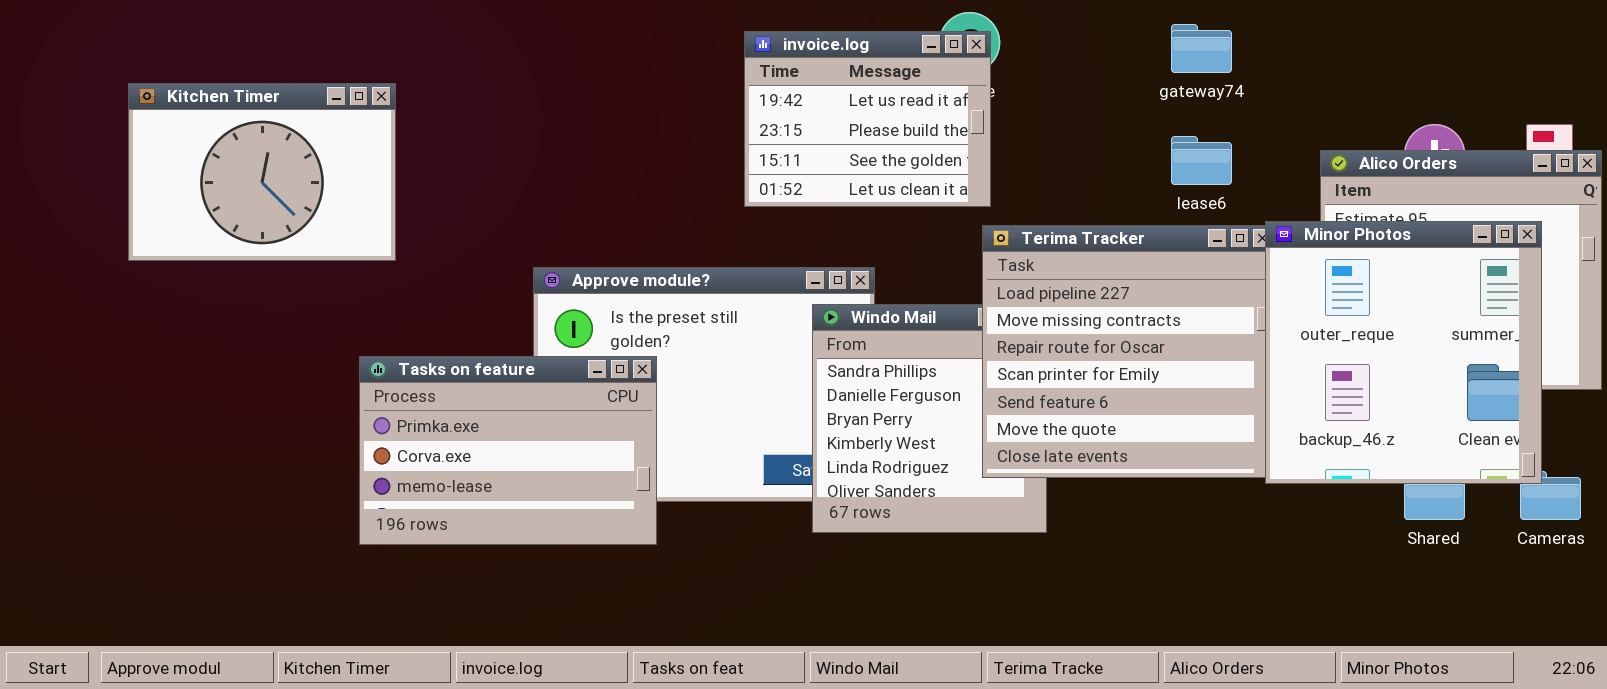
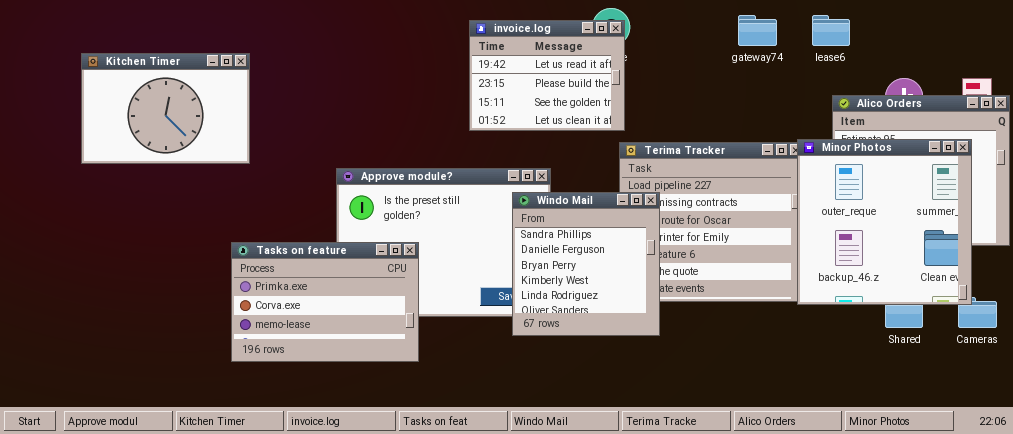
lease6: [1171,136,1232,185] -> [812,15,850,46], moved
Windo Mail: [812,304,1047,533] -> [512,192,660,336], raised
Tasks on feature: [359,356,657,545] -> [231,242,419,362], moved

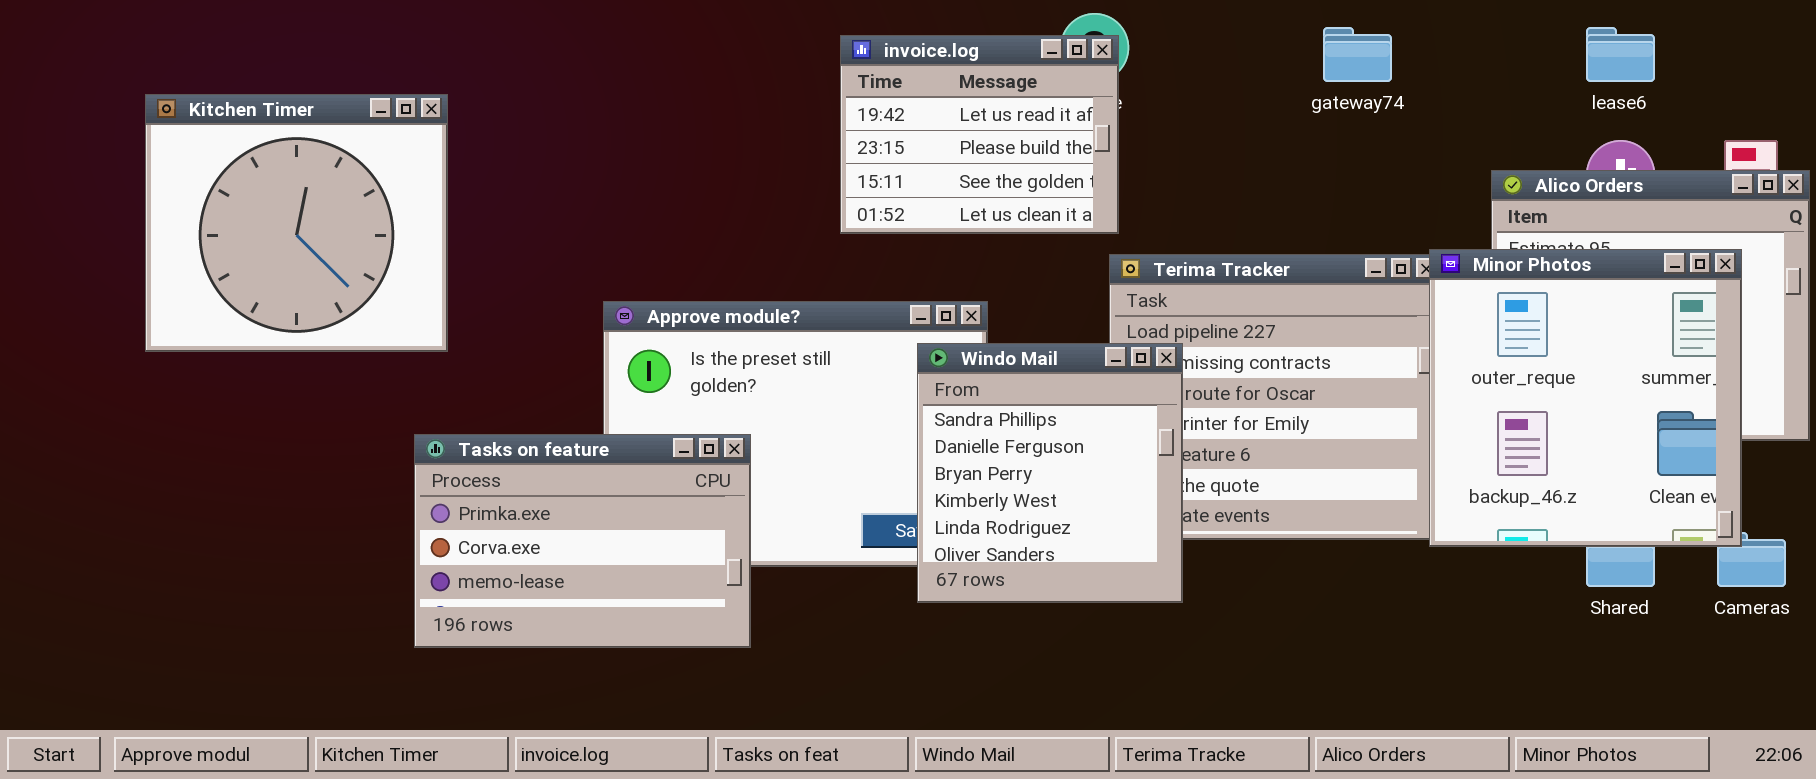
lease6: [812,15,850,46] -> [1586,27,1655,82], moved
Kitchen Timer: [81,53,250,164] -> [145,94,448,352], resized

